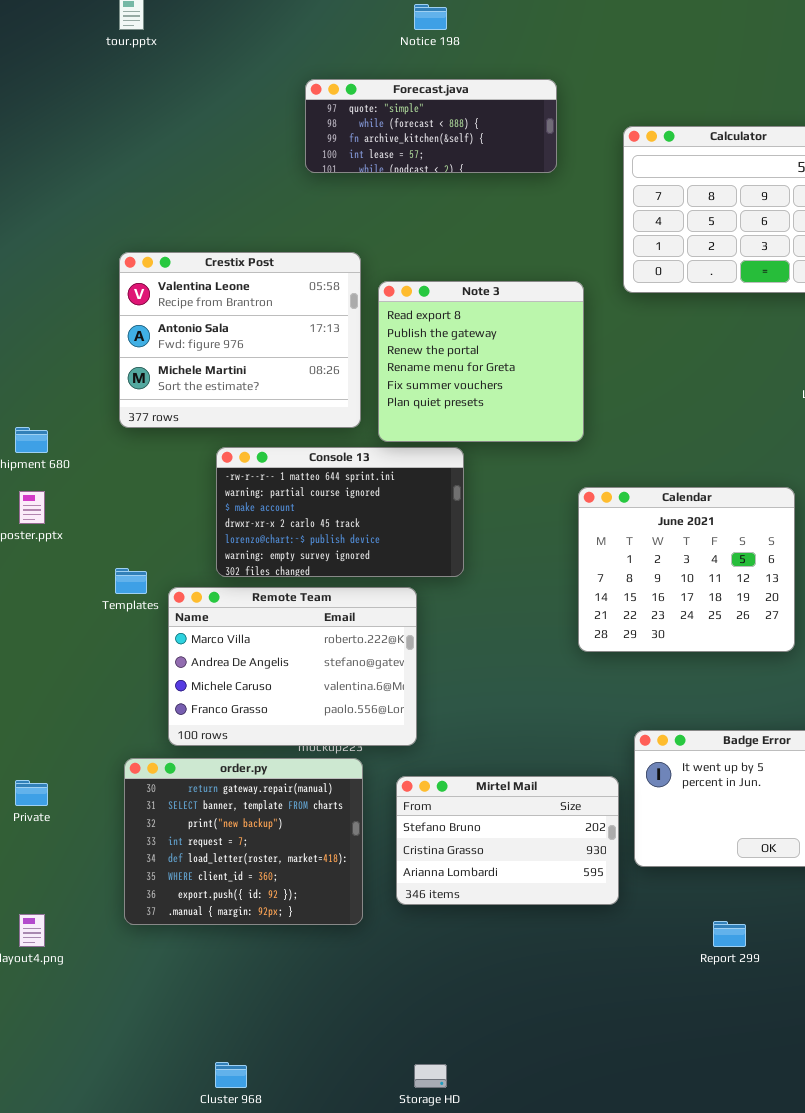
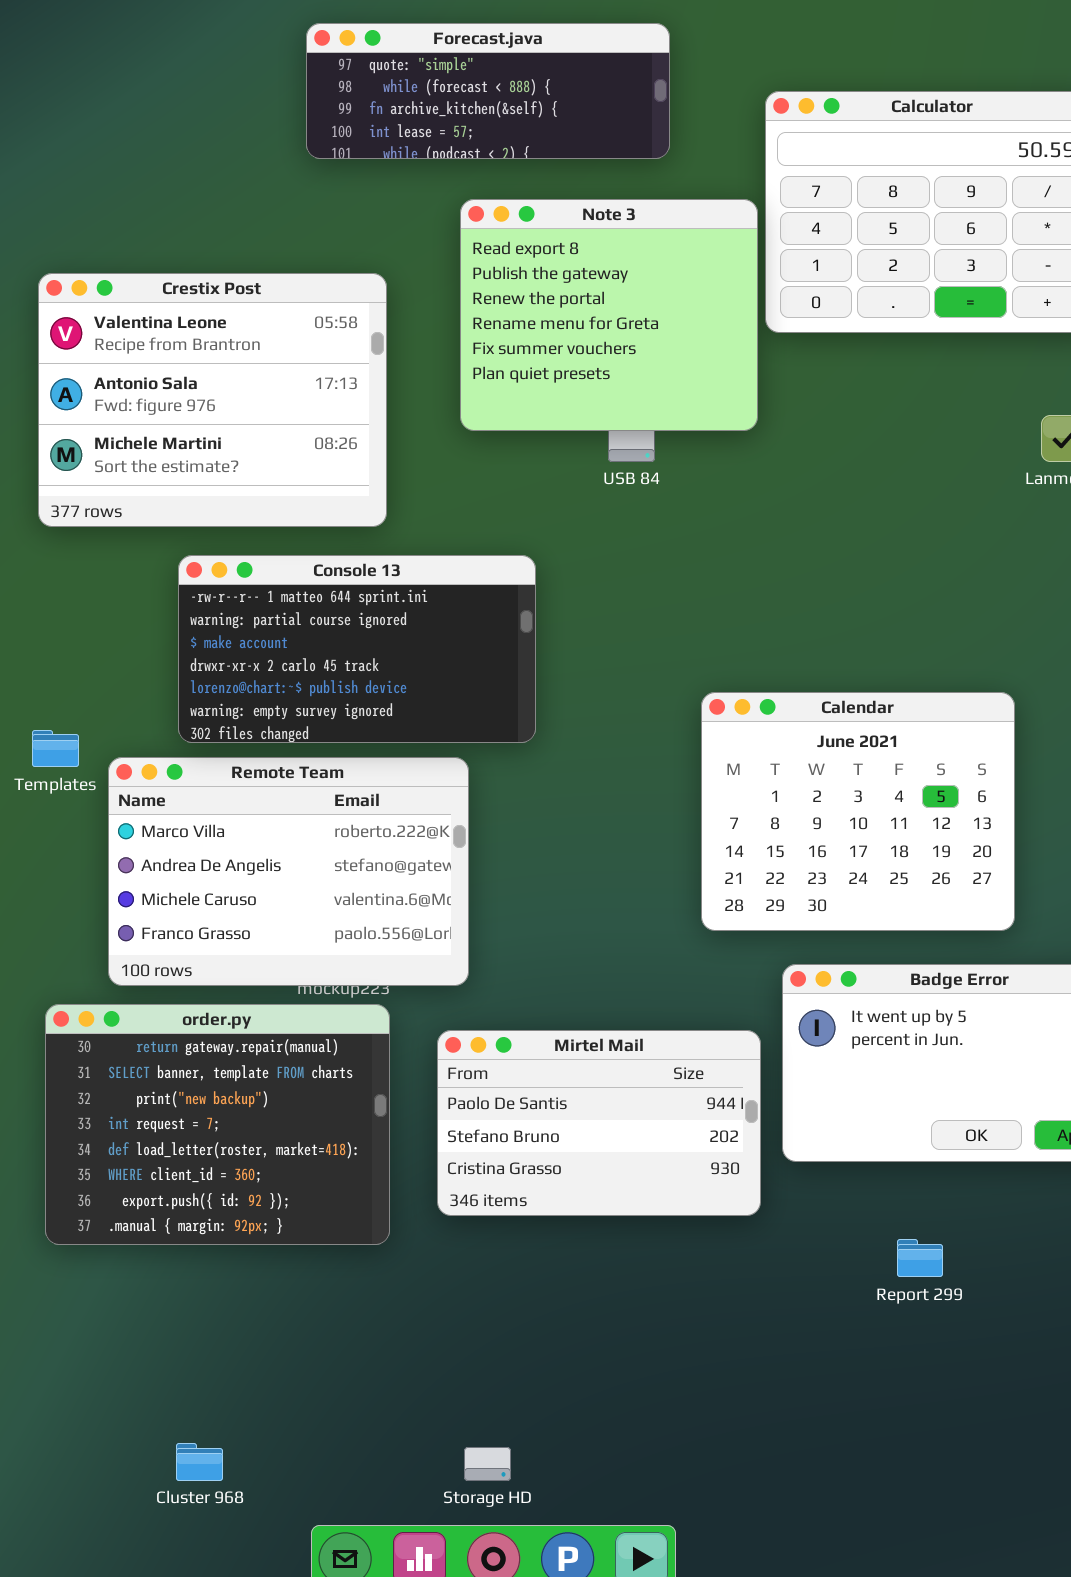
Note 3: [378,281,584,442] -> [460,199,758,431], moved
Calendar: [578,487,795,652] -> [701,692,1015,931], moved
Mirtel Mail: [396,776,619,905] -> [437,1030,761,1216], scrolled up 1 row

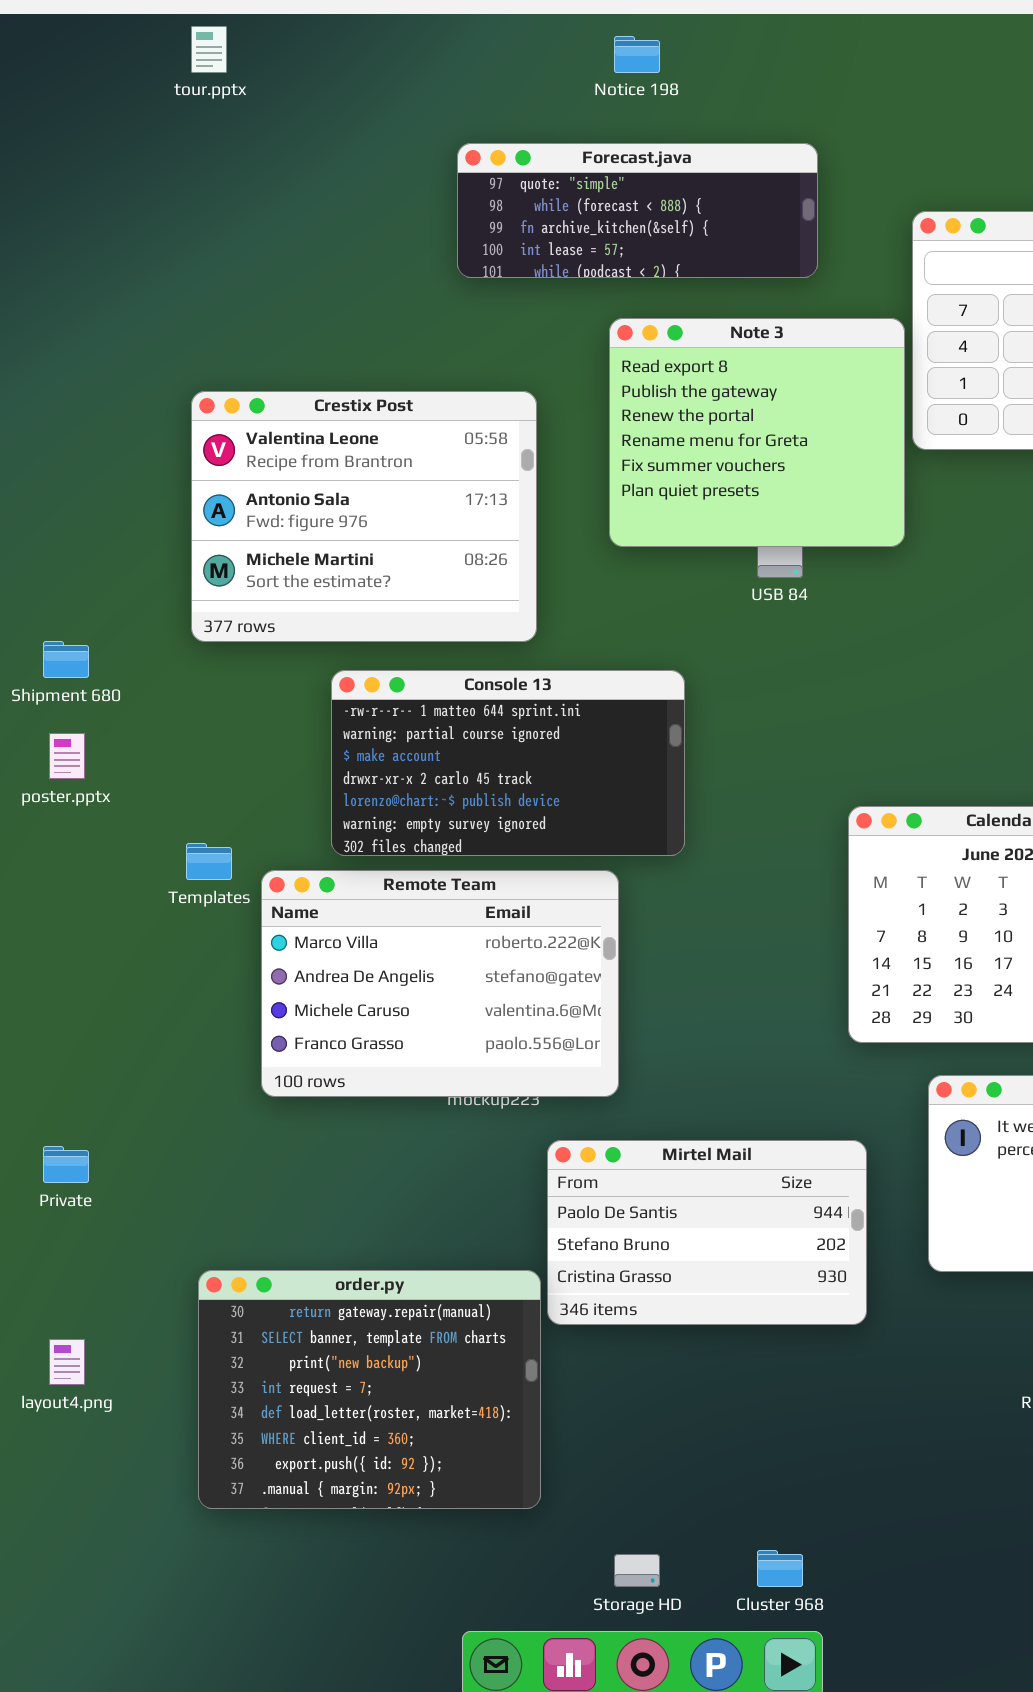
order.py: [45,1004,390,1245] -> [198,1270,541,1509], moved
Mirtel Mail: [437,1030,761,1216] -> [547,1140,867,1325], moved
Cluster 968: [176,1443,223,1481] -> [757,1550,803,1587], moved

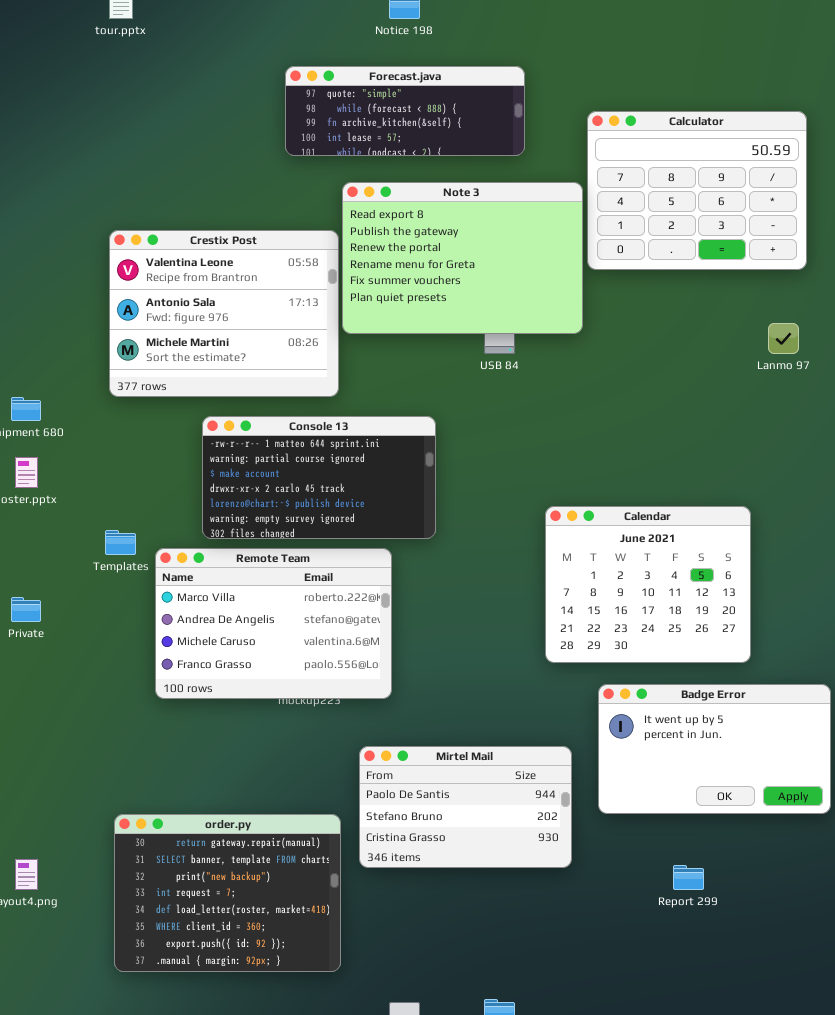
Note 3: [609,318,905,547] -> [342,182,583,334], resized
Mirtel Mail: [547,1140,867,1325] -> [359,746,572,868], moved
Private: [43,1146,89,1183] -> [11,597,41,622], moved

